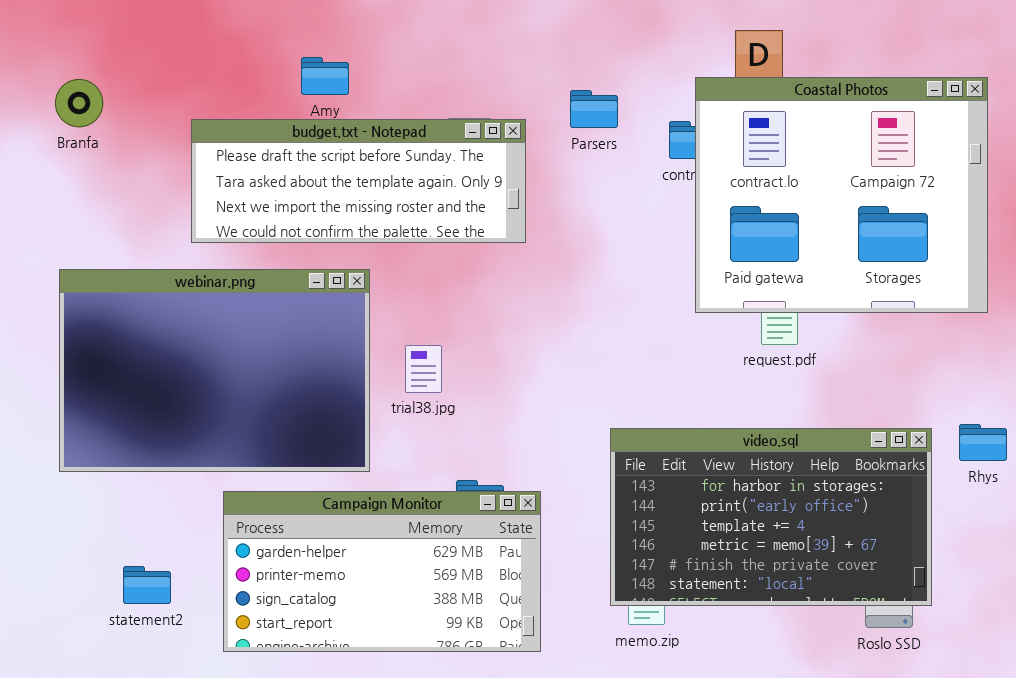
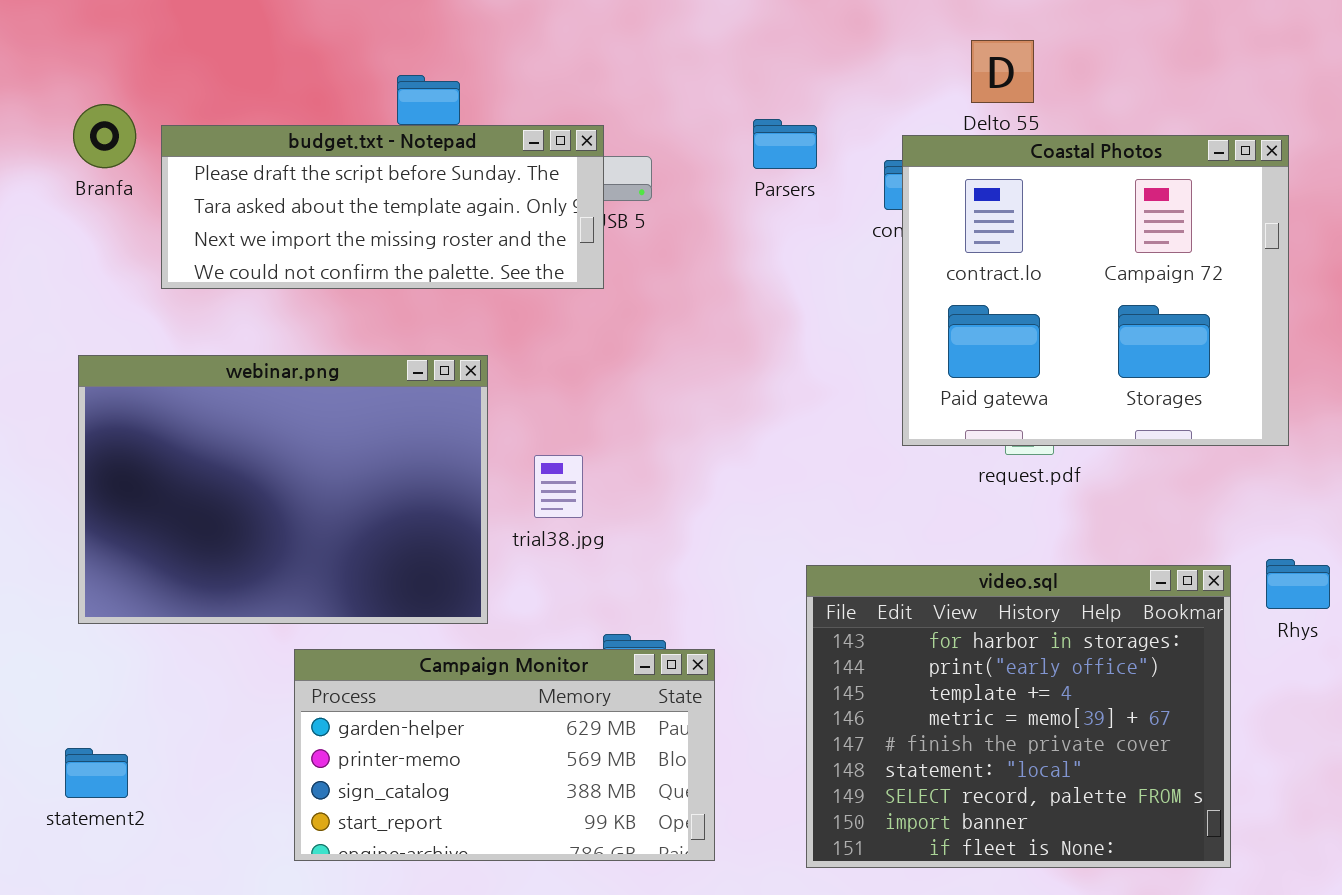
Coastal Photos: [695,77,988,313] -> [902,135,1289,446], moved
budget.txt - Notepad: [191,119,526,243] -> [161,125,604,289], moved
video.sql: [610,428,932,606] -> [806,565,1231,868], resized
statement2: [123,566,171,604] -> [65,748,128,798], moved

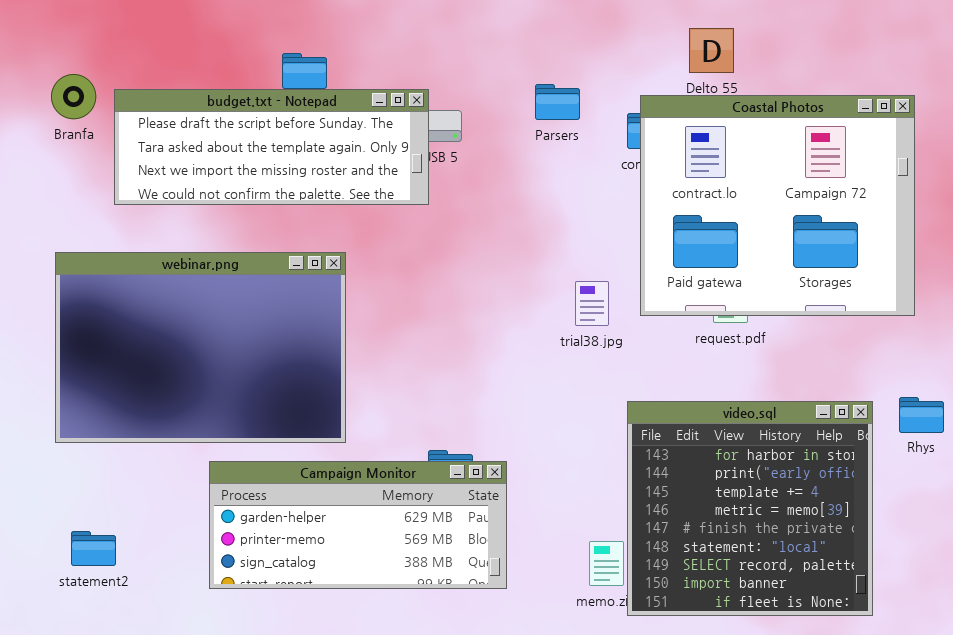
trial38.jpg: [534,455,583,518] -> [575,281,609,326], moved
video.sql: [806,565,1231,868] -> [627,401,873,616], resized
Campaign Monitor: [294,649,715,861] -> [209,461,507,589], resized
statement2: [65,748,128,798] -> [71,531,116,566], moved

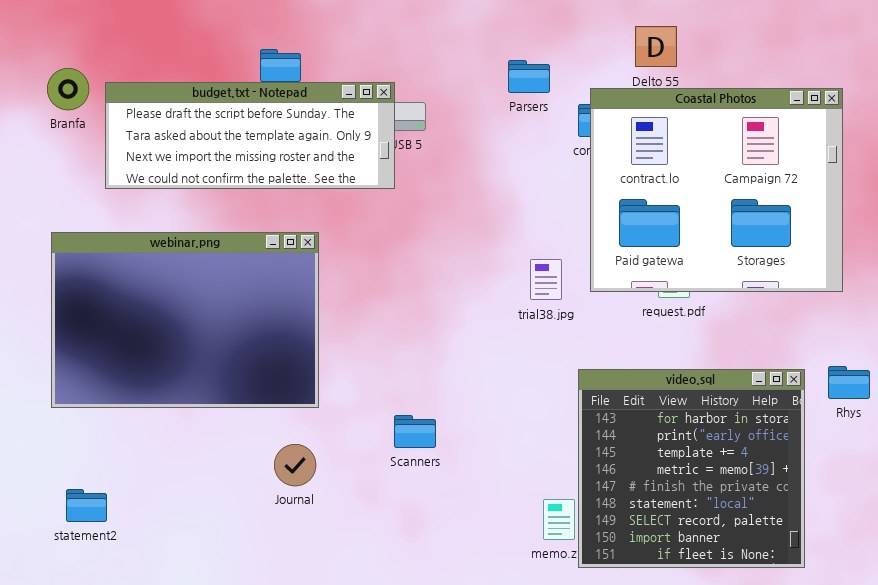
Parsers: [535,84,580,120] -> [508,60,550,93], moved
Campaign Monitor: [209,461,507,589] -> none, closed

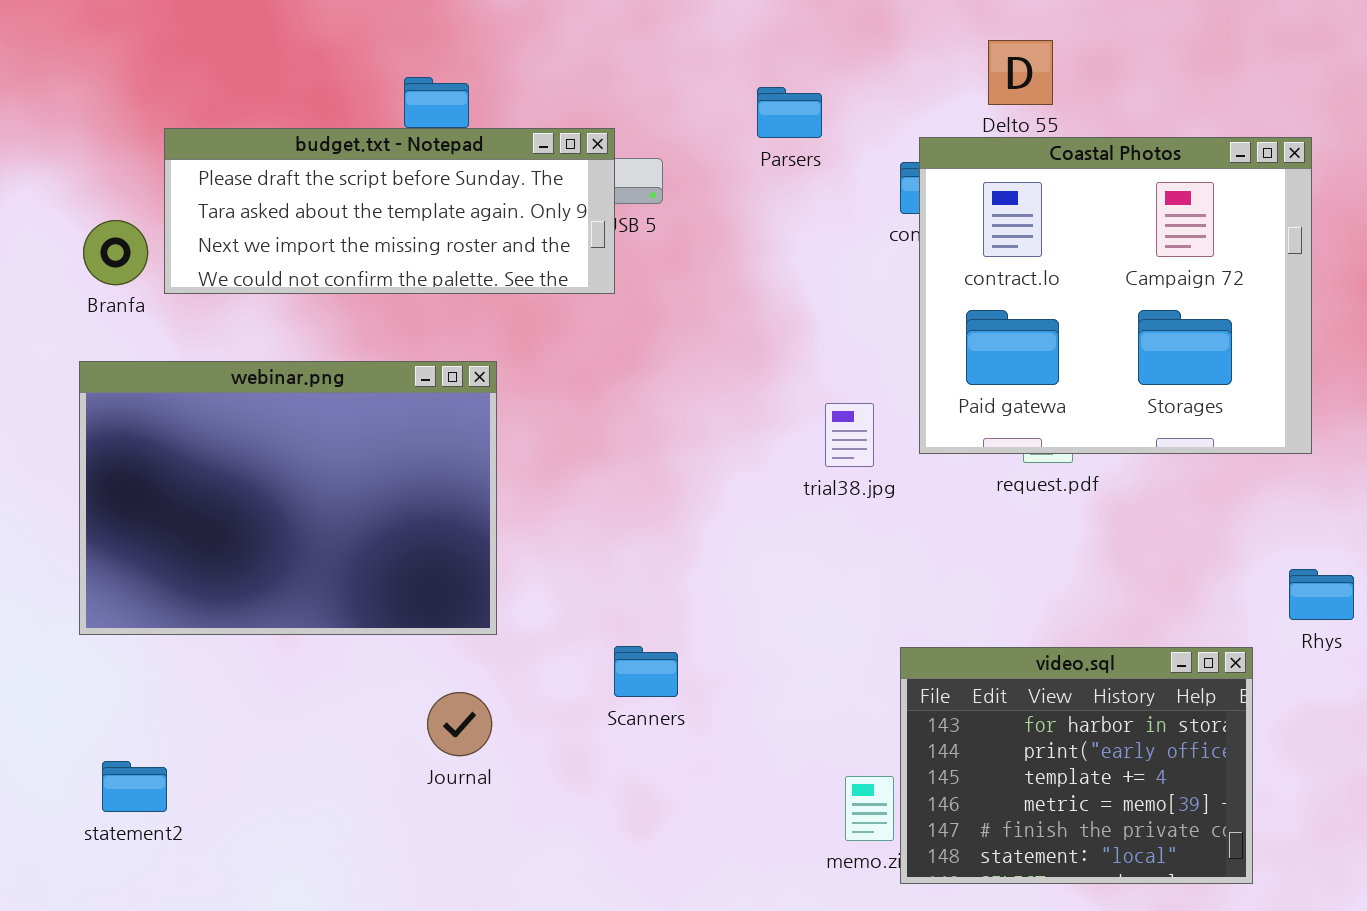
Parsers: [508,60,550,93] -> [757,87,822,138], moved
Branfa: [47,68,89,110] -> [83,220,148,285], moved
video.sql: [578,369,805,568] -> [900,647,1253,884], resized

